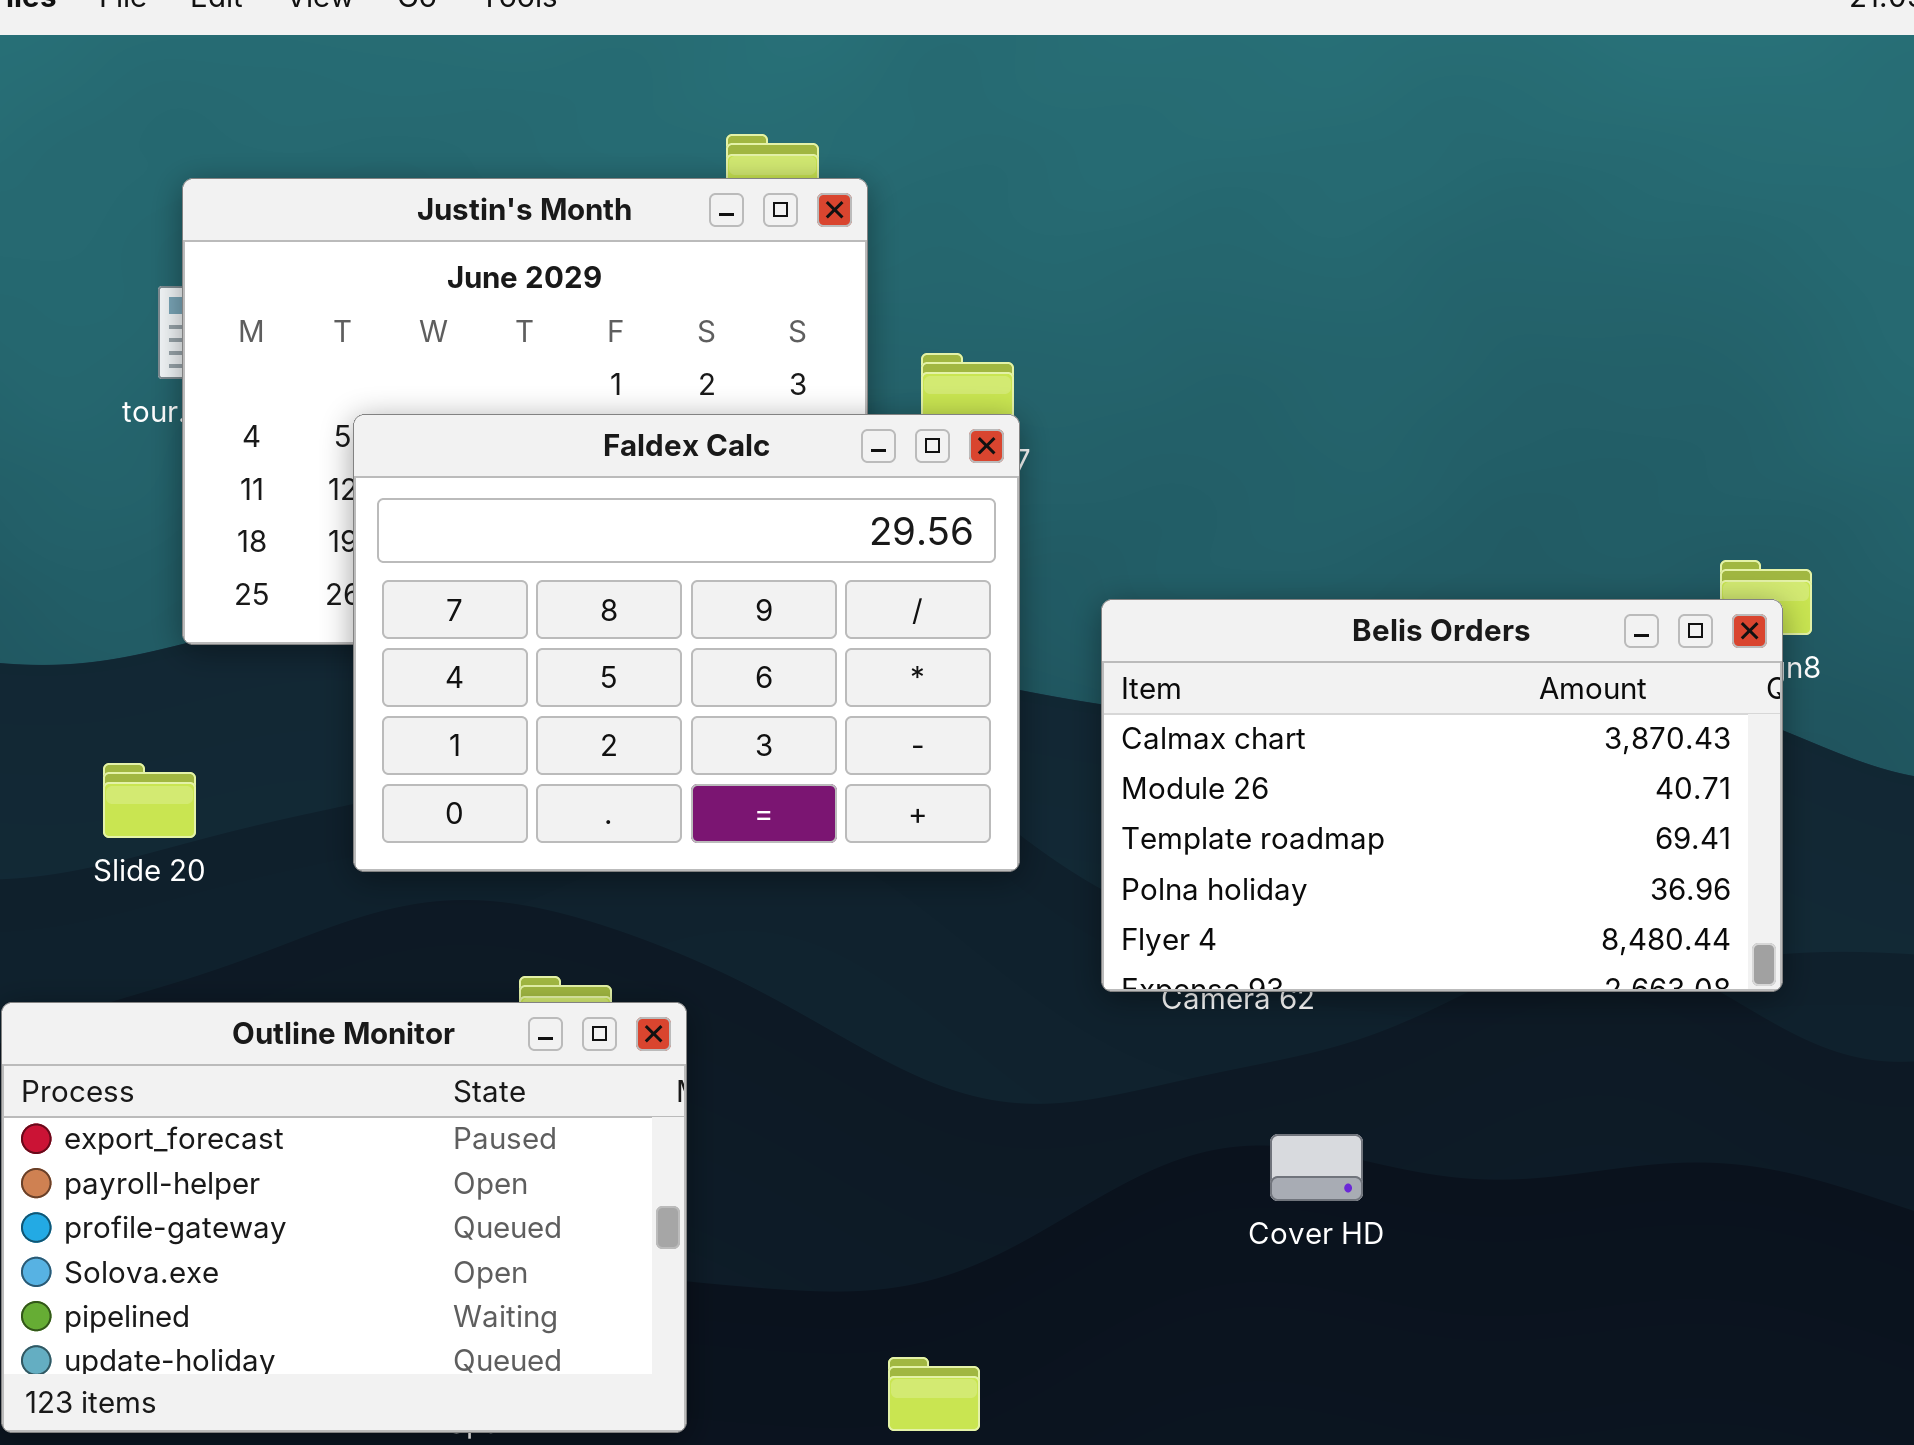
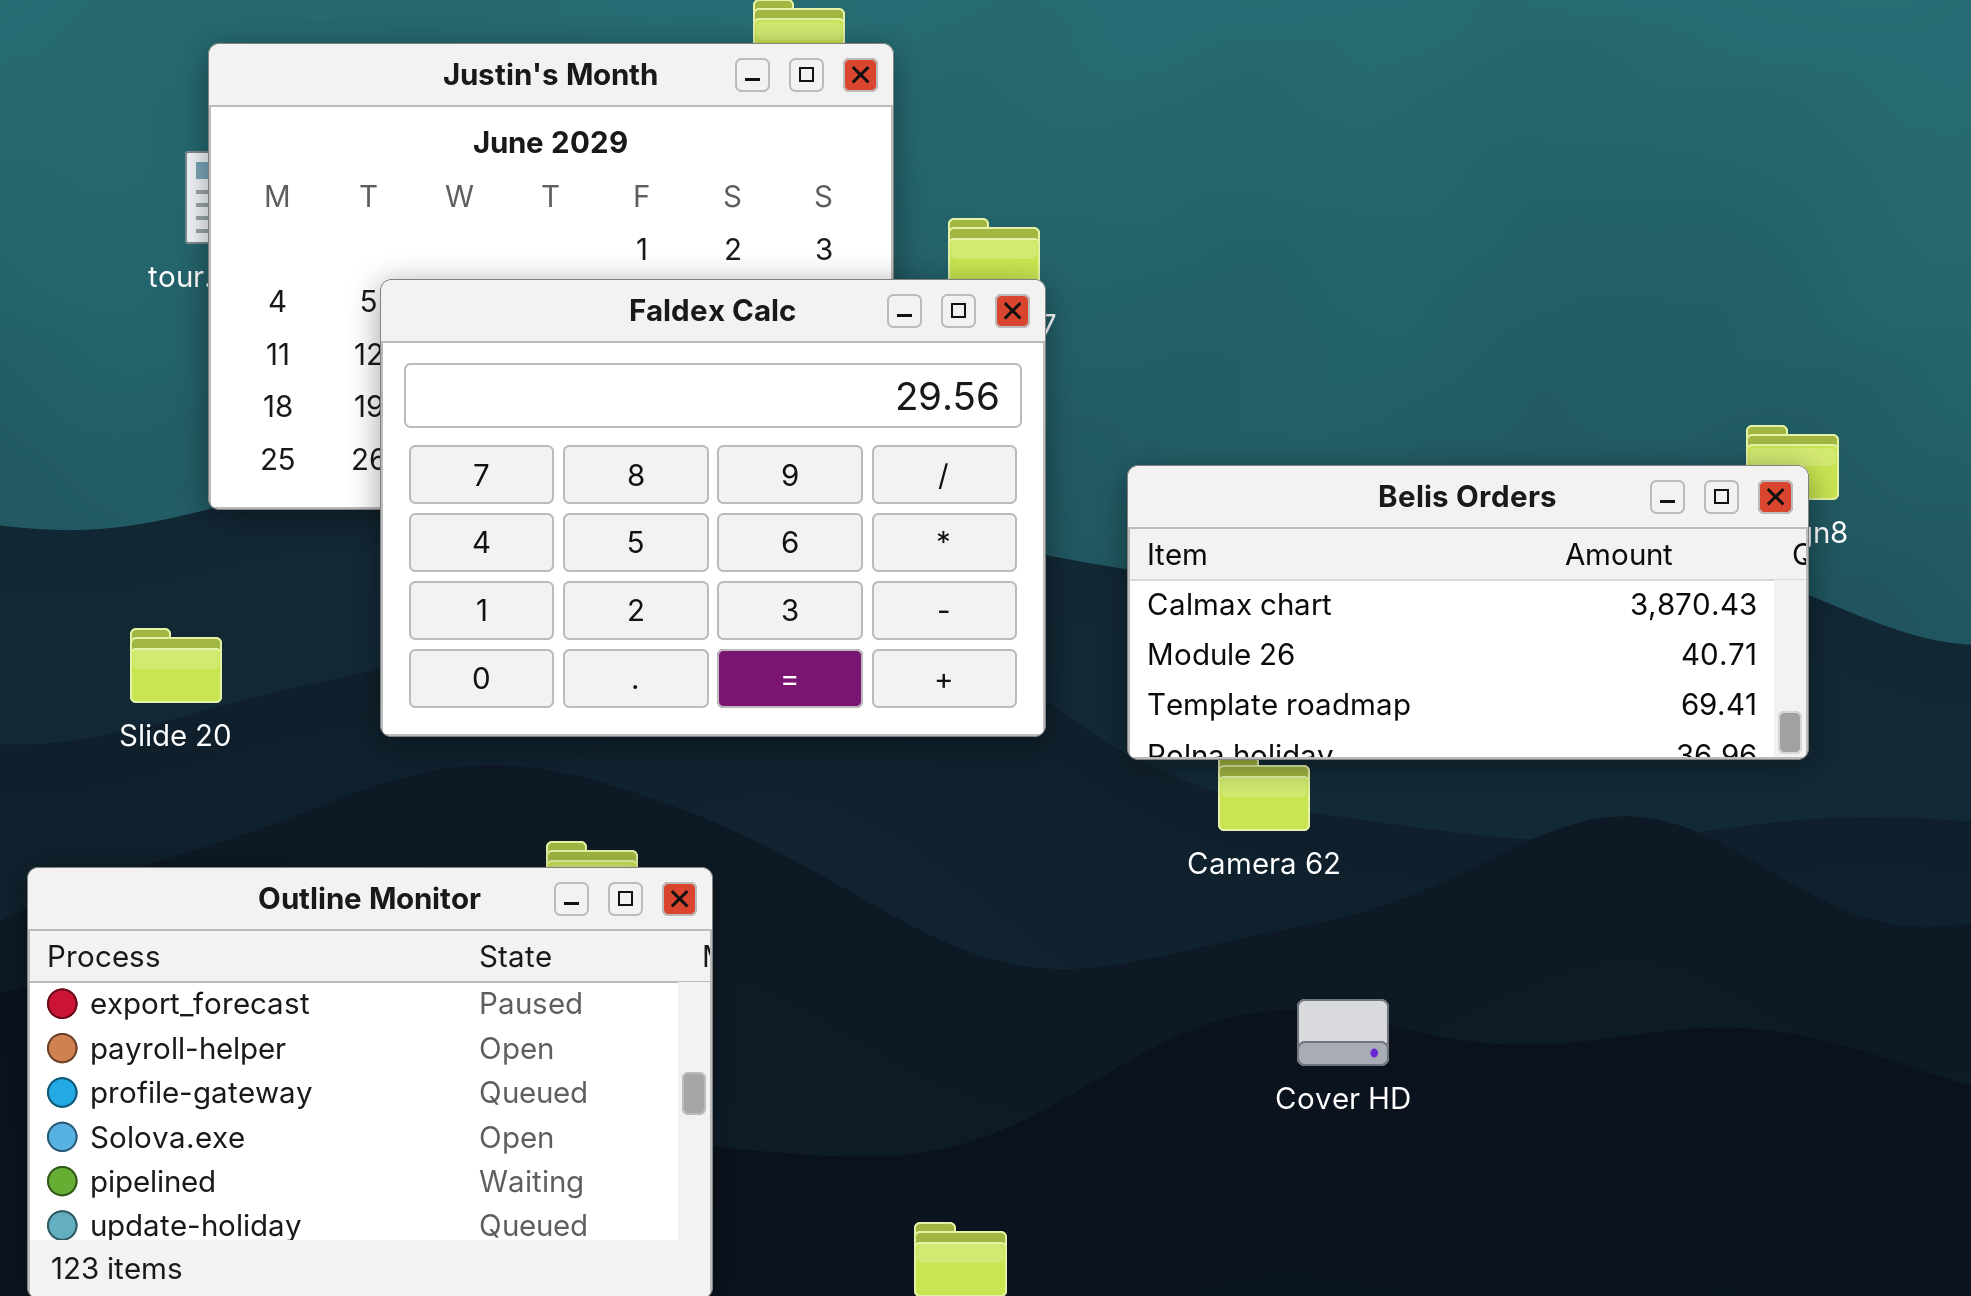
Belis Orders: [1101,599,1783,992] -> [1127,465,1809,760], resized

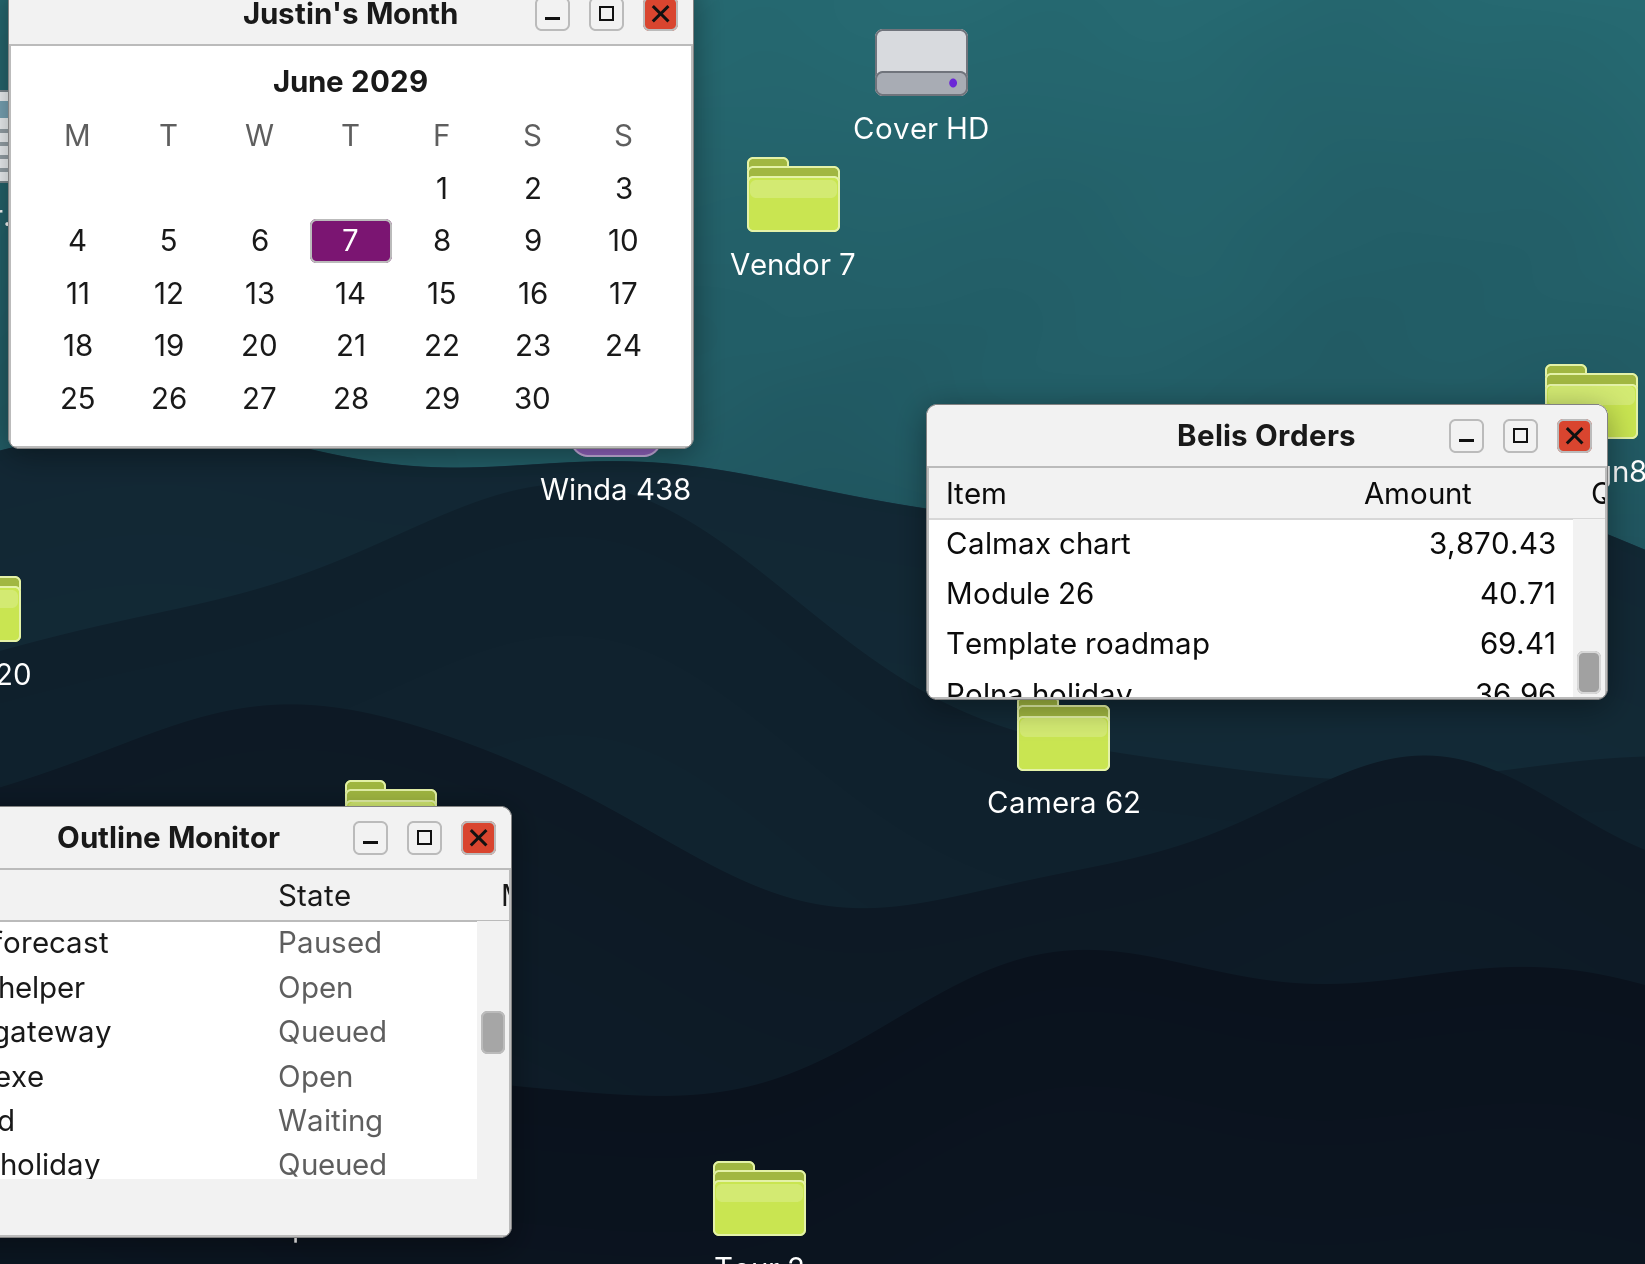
Faldex Calc: [380,279,1046,737] -> none, closed
Cover HD: [1297,999,1389,1066] -> [875,29,968,96], moved

